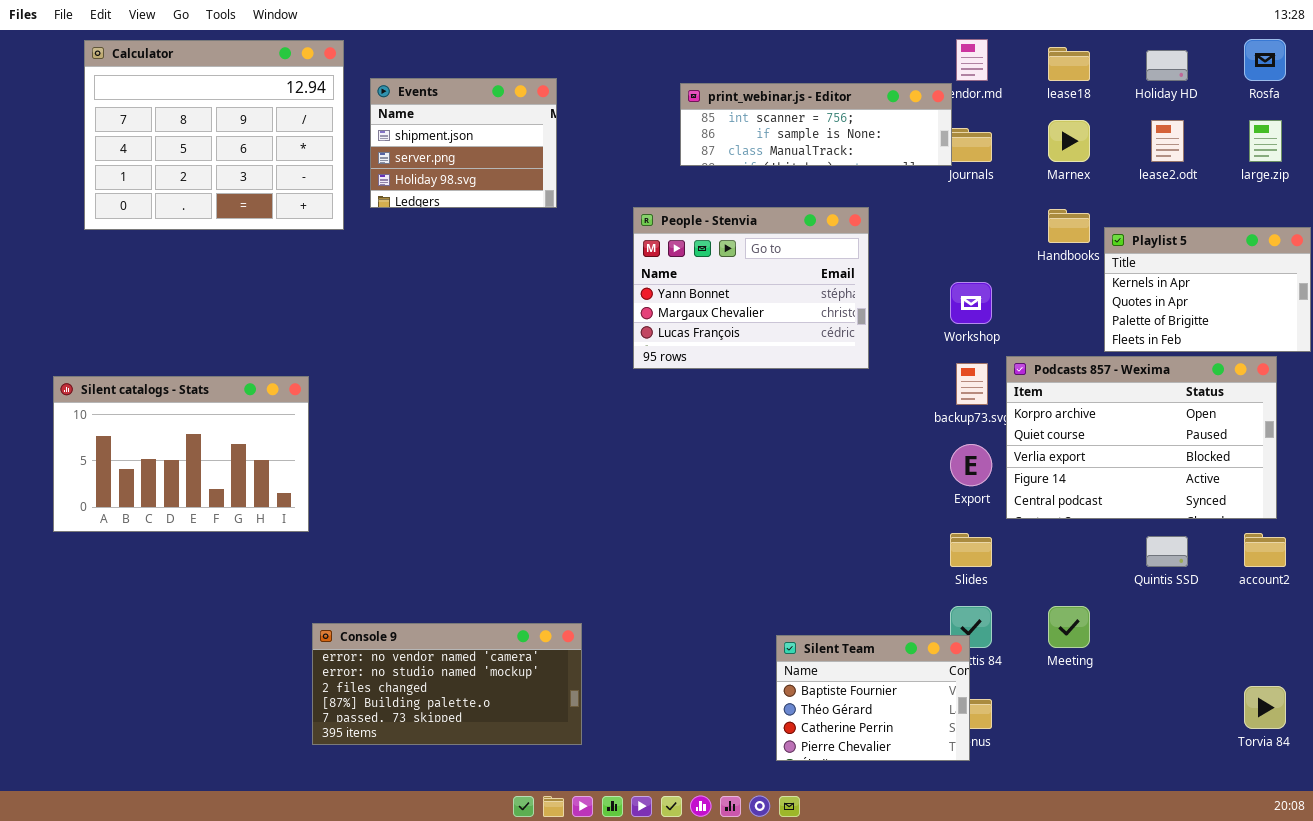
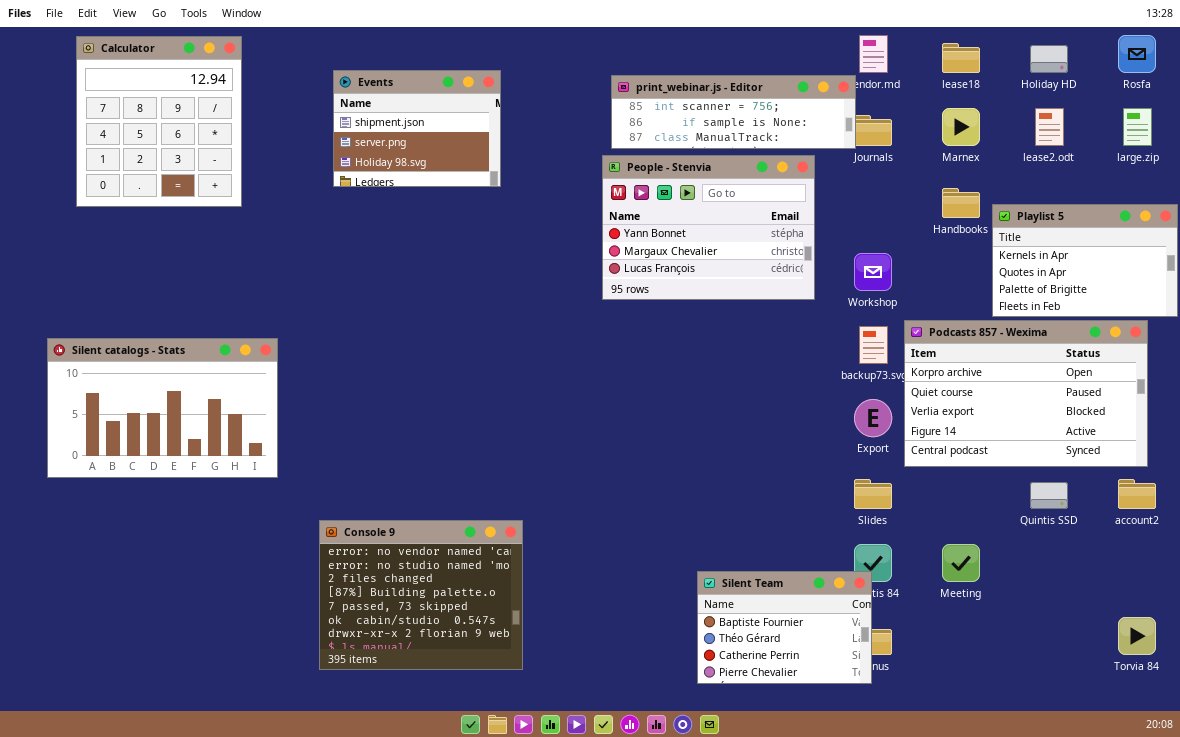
Calculator: [84,40,344,230] -> [76,36,242,207], resized
People - Stenvia: [633,207,869,369] -> [602,155,815,300], moved
Console 9: [312,623,582,745] -> [319,520,523,670], resized

